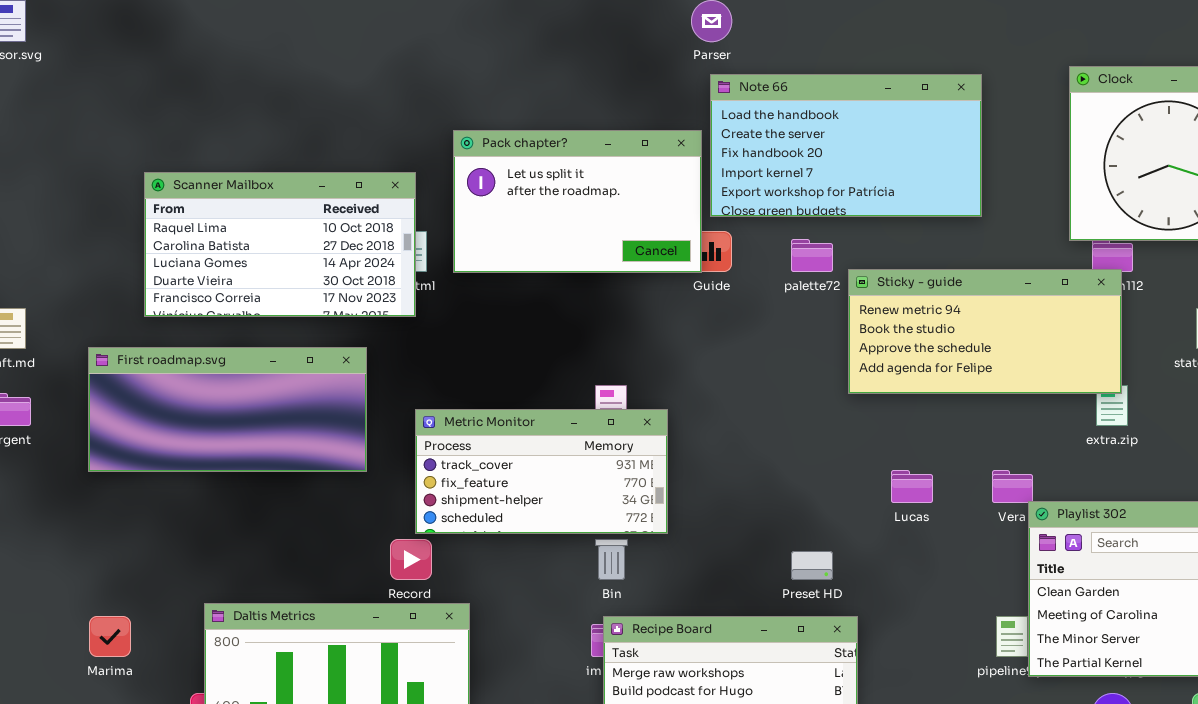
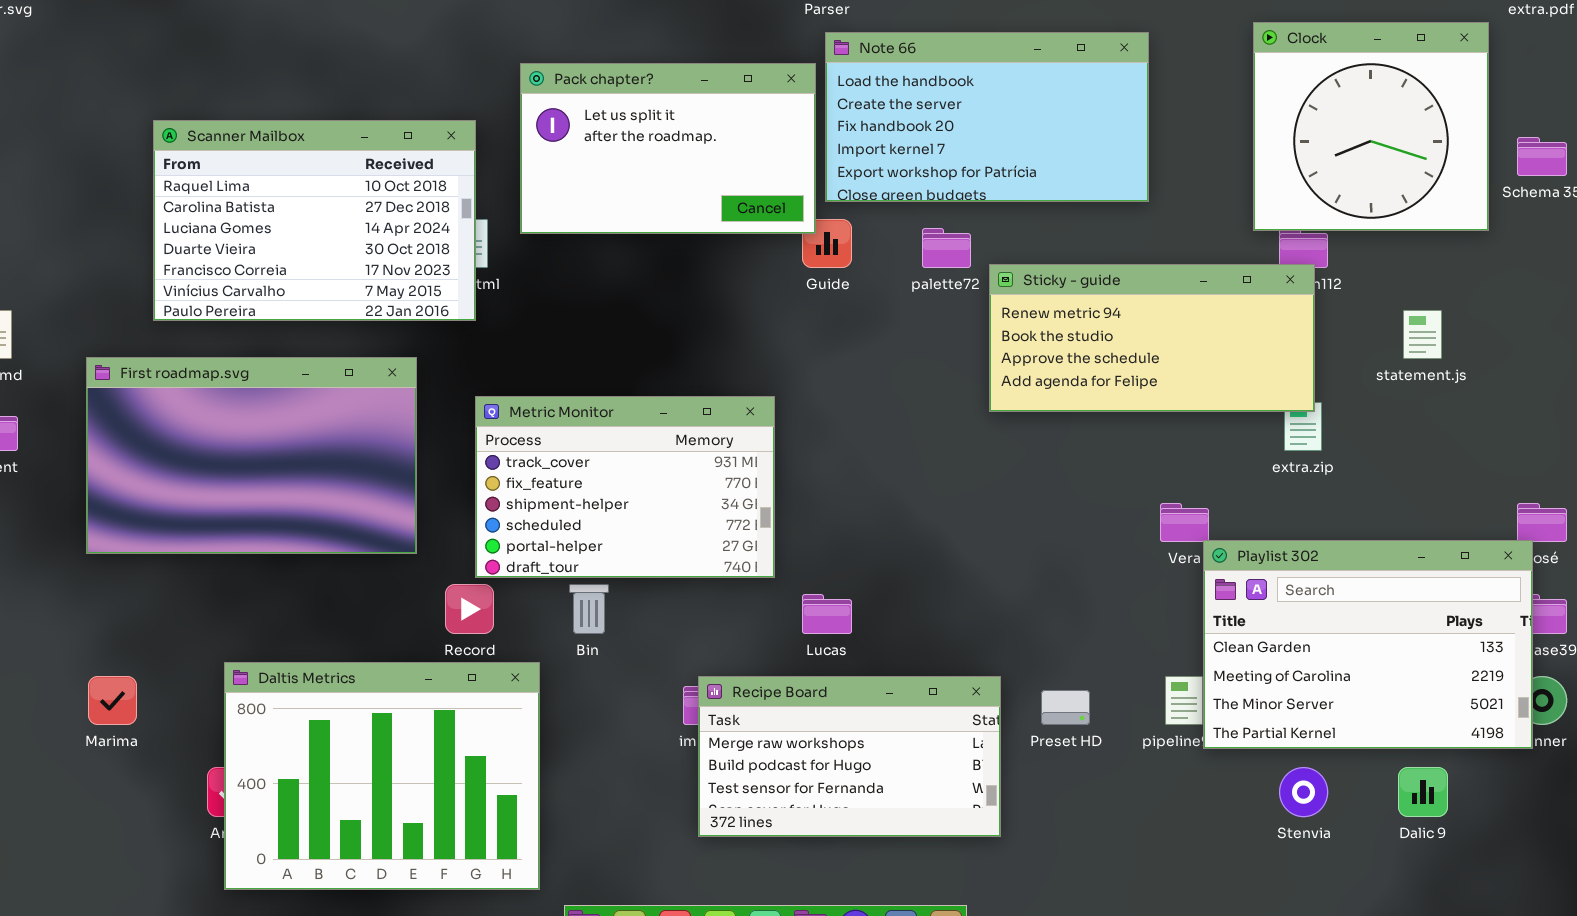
Pack chapter?: [453,130,702,273] -> [520,63,816,234], moved
Scanner Mailbox: [144,172,416,317] -> [153,120,476,321], resized
First roadmap.svg: [88,347,367,472] -> [86,357,417,554], resized
Metric Monitor: [415,409,668,534] -> [475,396,775,578], resized
Lucas: [891,470,933,503] -> [802,594,852,634], moved
Bin: [595,539,628,580] -> [569,584,609,634], moved
Preset HD: [791,551,833,580] -> [1041,690,1090,725], moved

